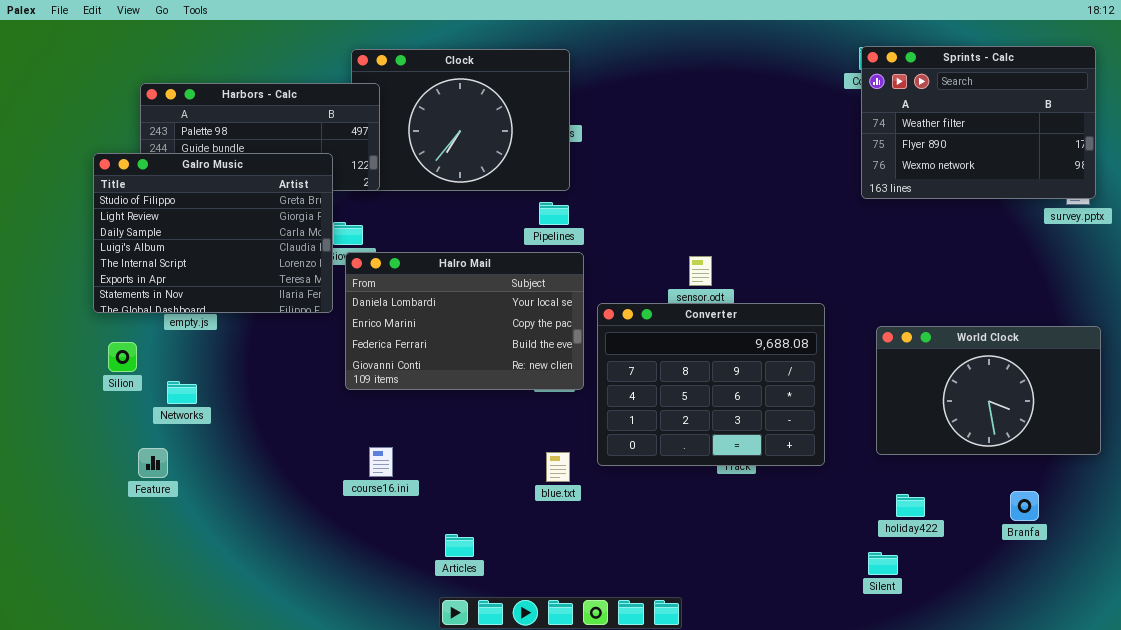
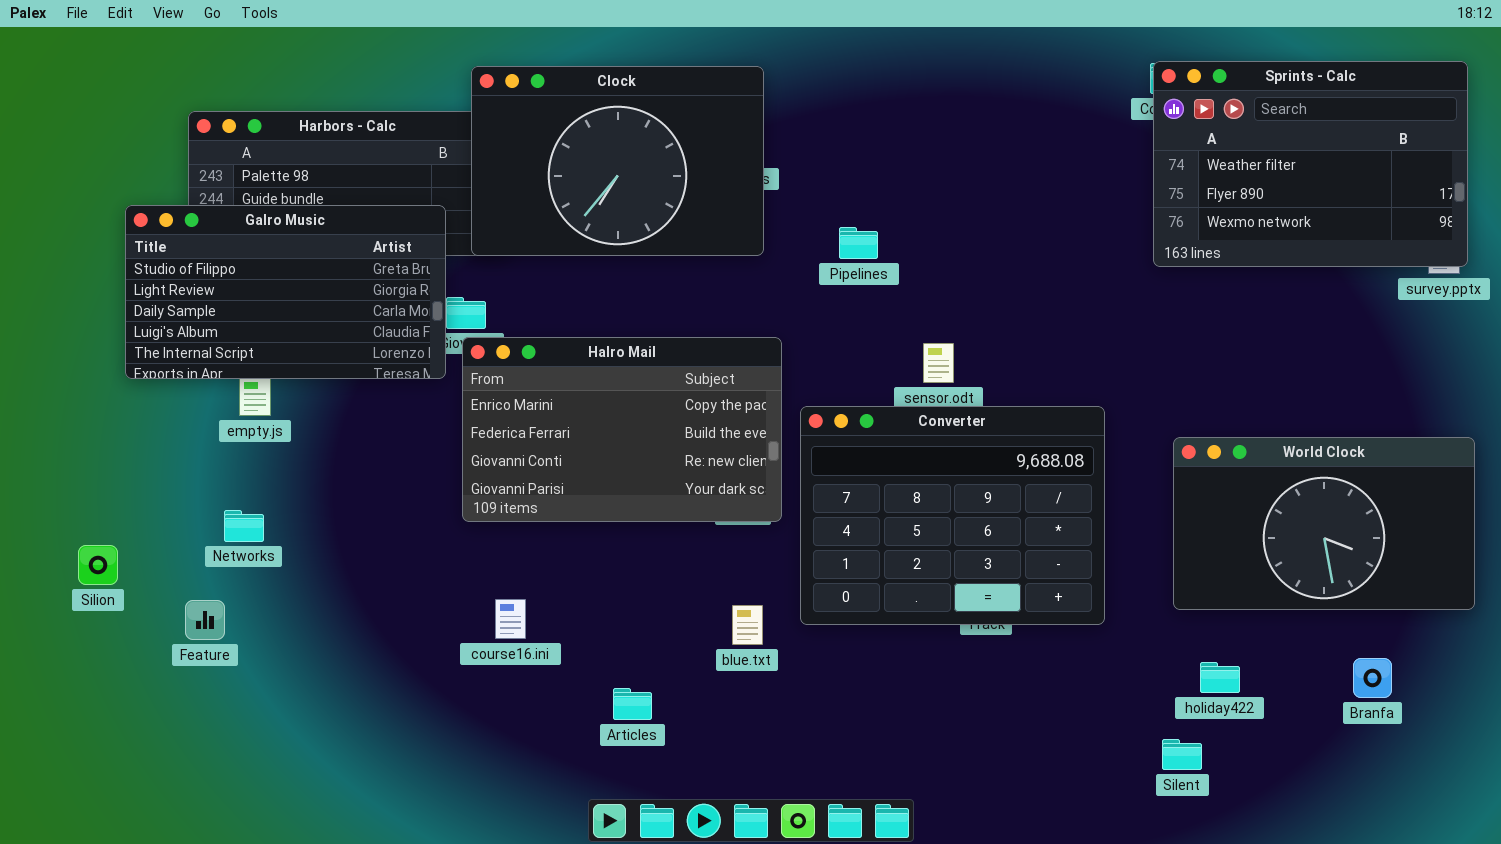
Clock: [351,49,570,191] -> [471,66,764,256], raised
Galro Music: [93,153,333,313] -> [125,205,446,379], resized
Pipelines: [539,202,569,225] -> [839,227,878,259], moved
Halro Mail: [345,252,584,390] -> [462,337,782,522], scrolled down 1 row
Silion: [108,342,137,372] -> [78,545,118,585], moved
Articles: [445,534,474,557] -> [613,688,652,720], moved

